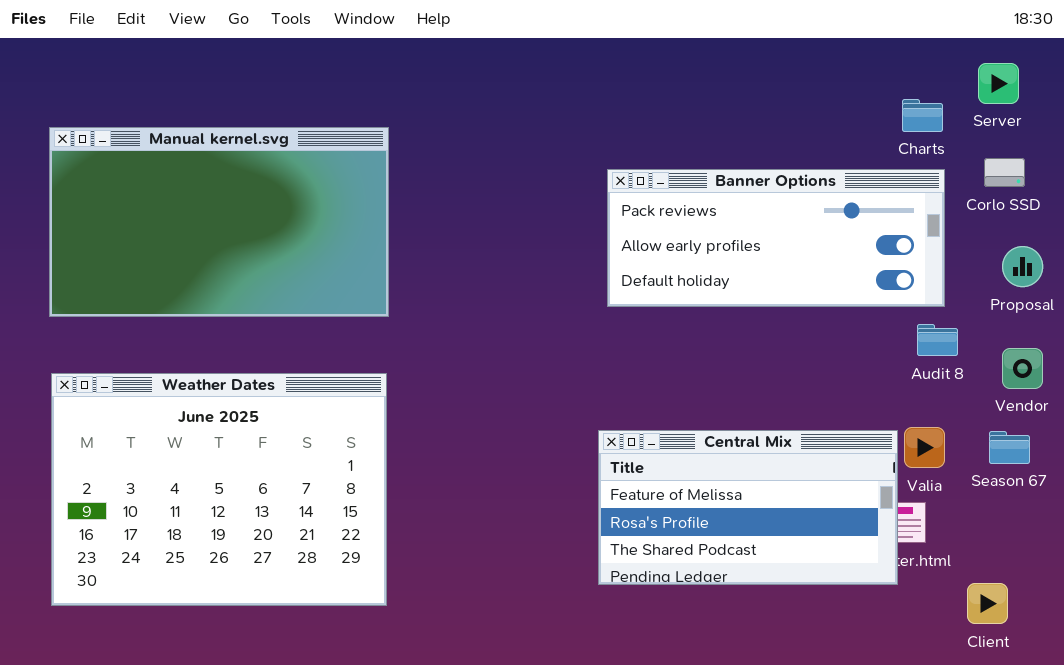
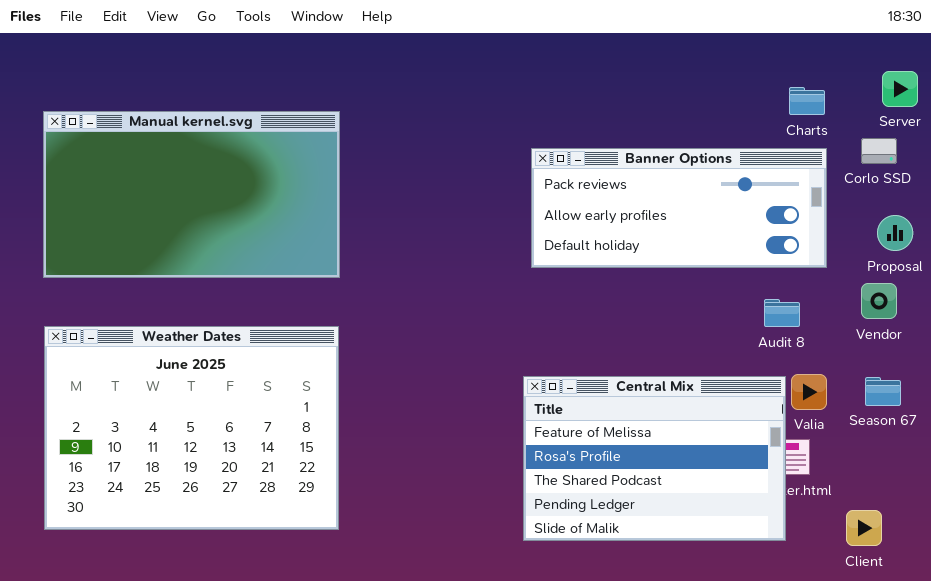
Server: [978,63,1019,104] -> [882,71,918,107], moved
Audit 8: [917,324,958,356] -> [764,299,800,327], moved
Vendor: [1002,348,1043,389] -> [861,283,897,319], moved
Central Mix: [598,430,898,585] -> [523,376,786,541], resized

